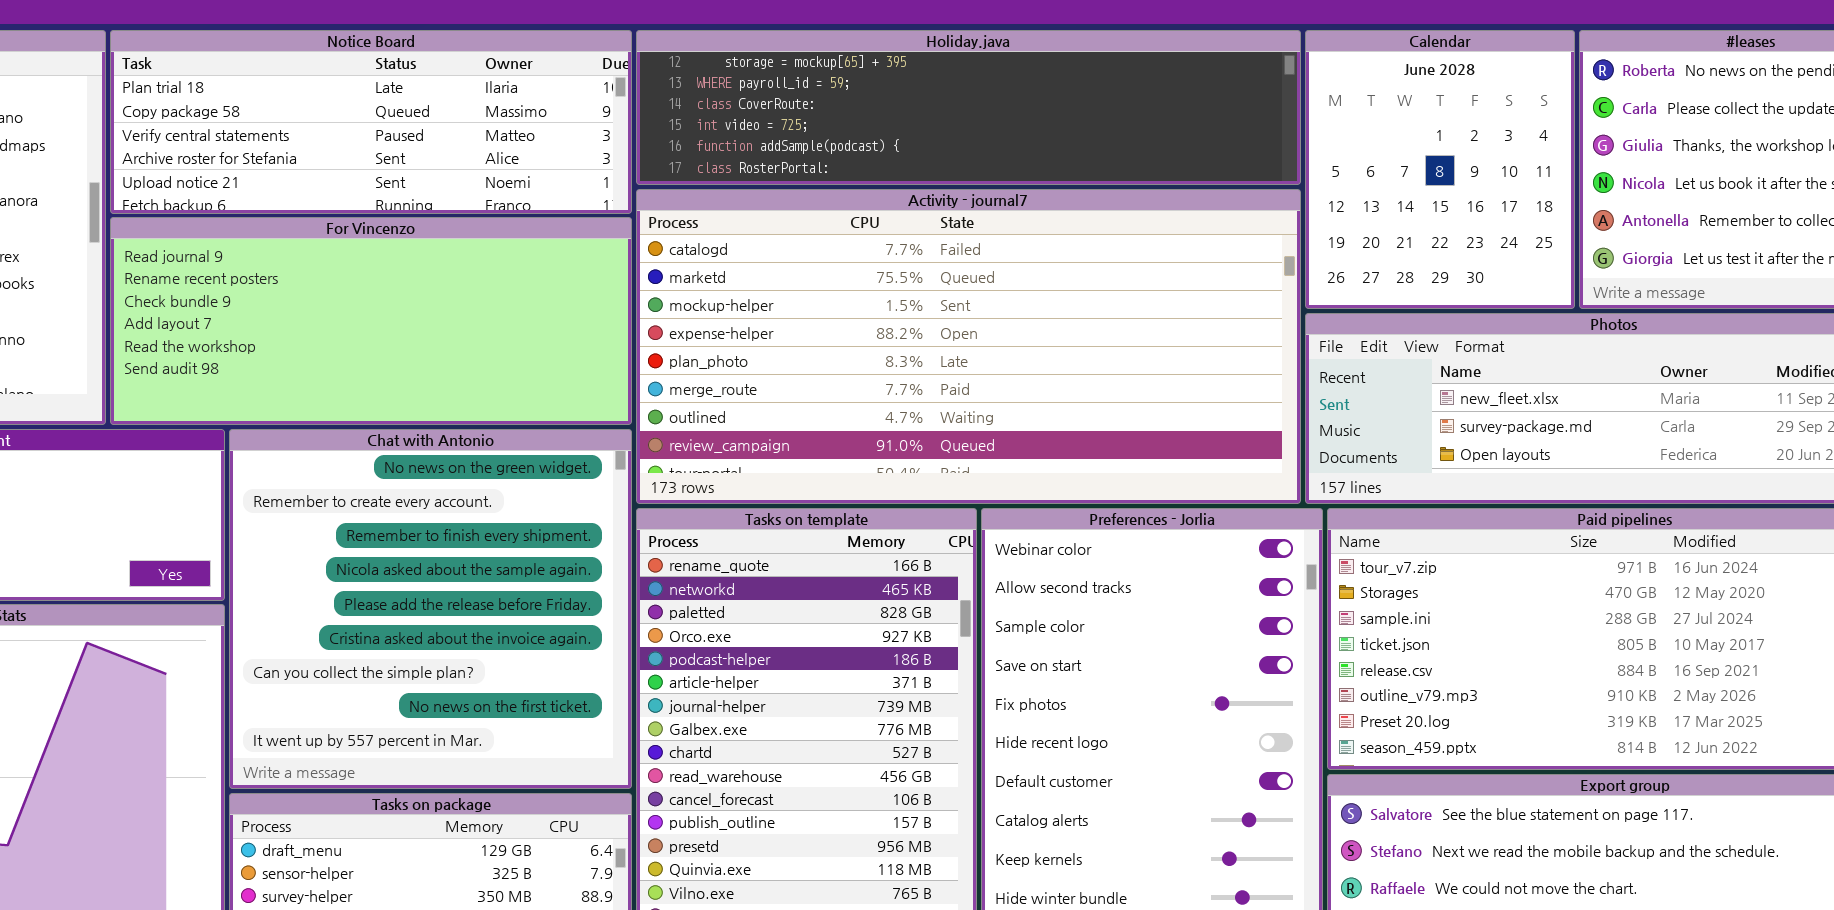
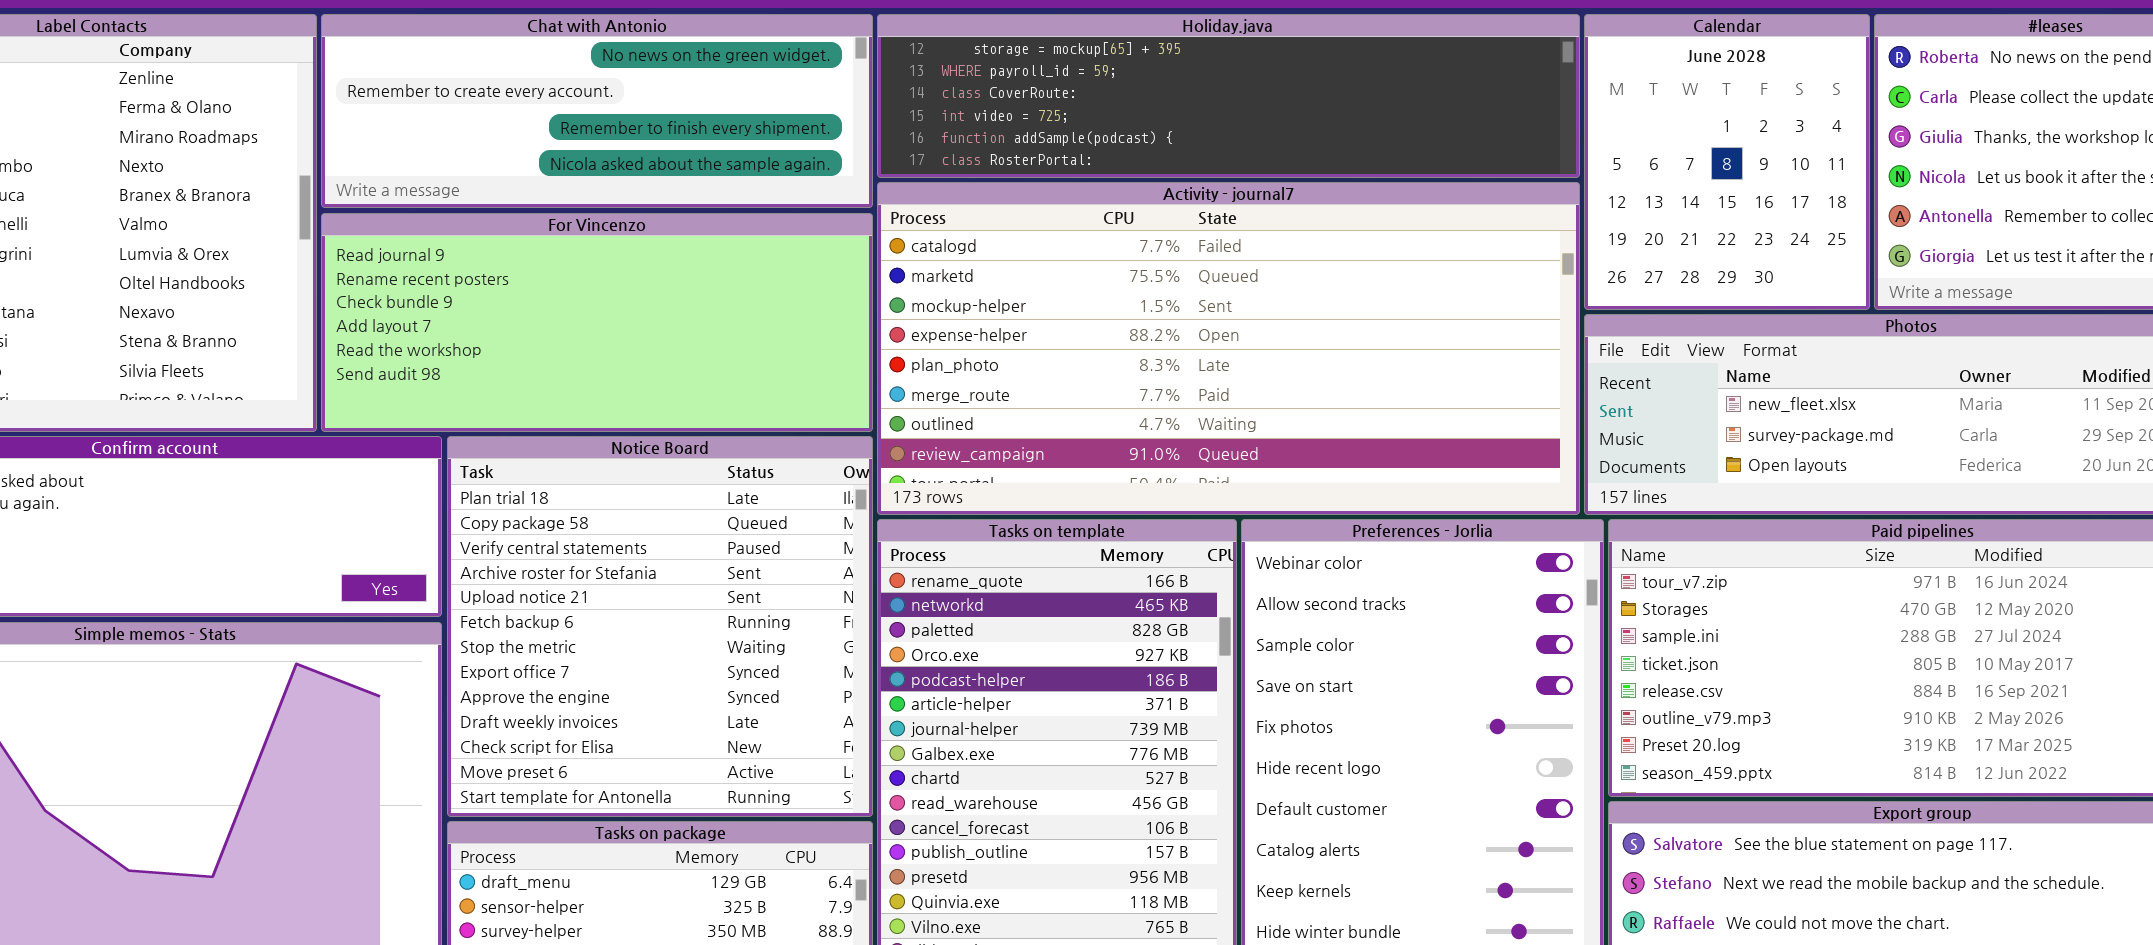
Notice Board: [110,30,632,214] -> [447,436,873,817], moved, resized
Chat with Antonio: [229,429,632,789] -> [321,14,873,208], moved, resized

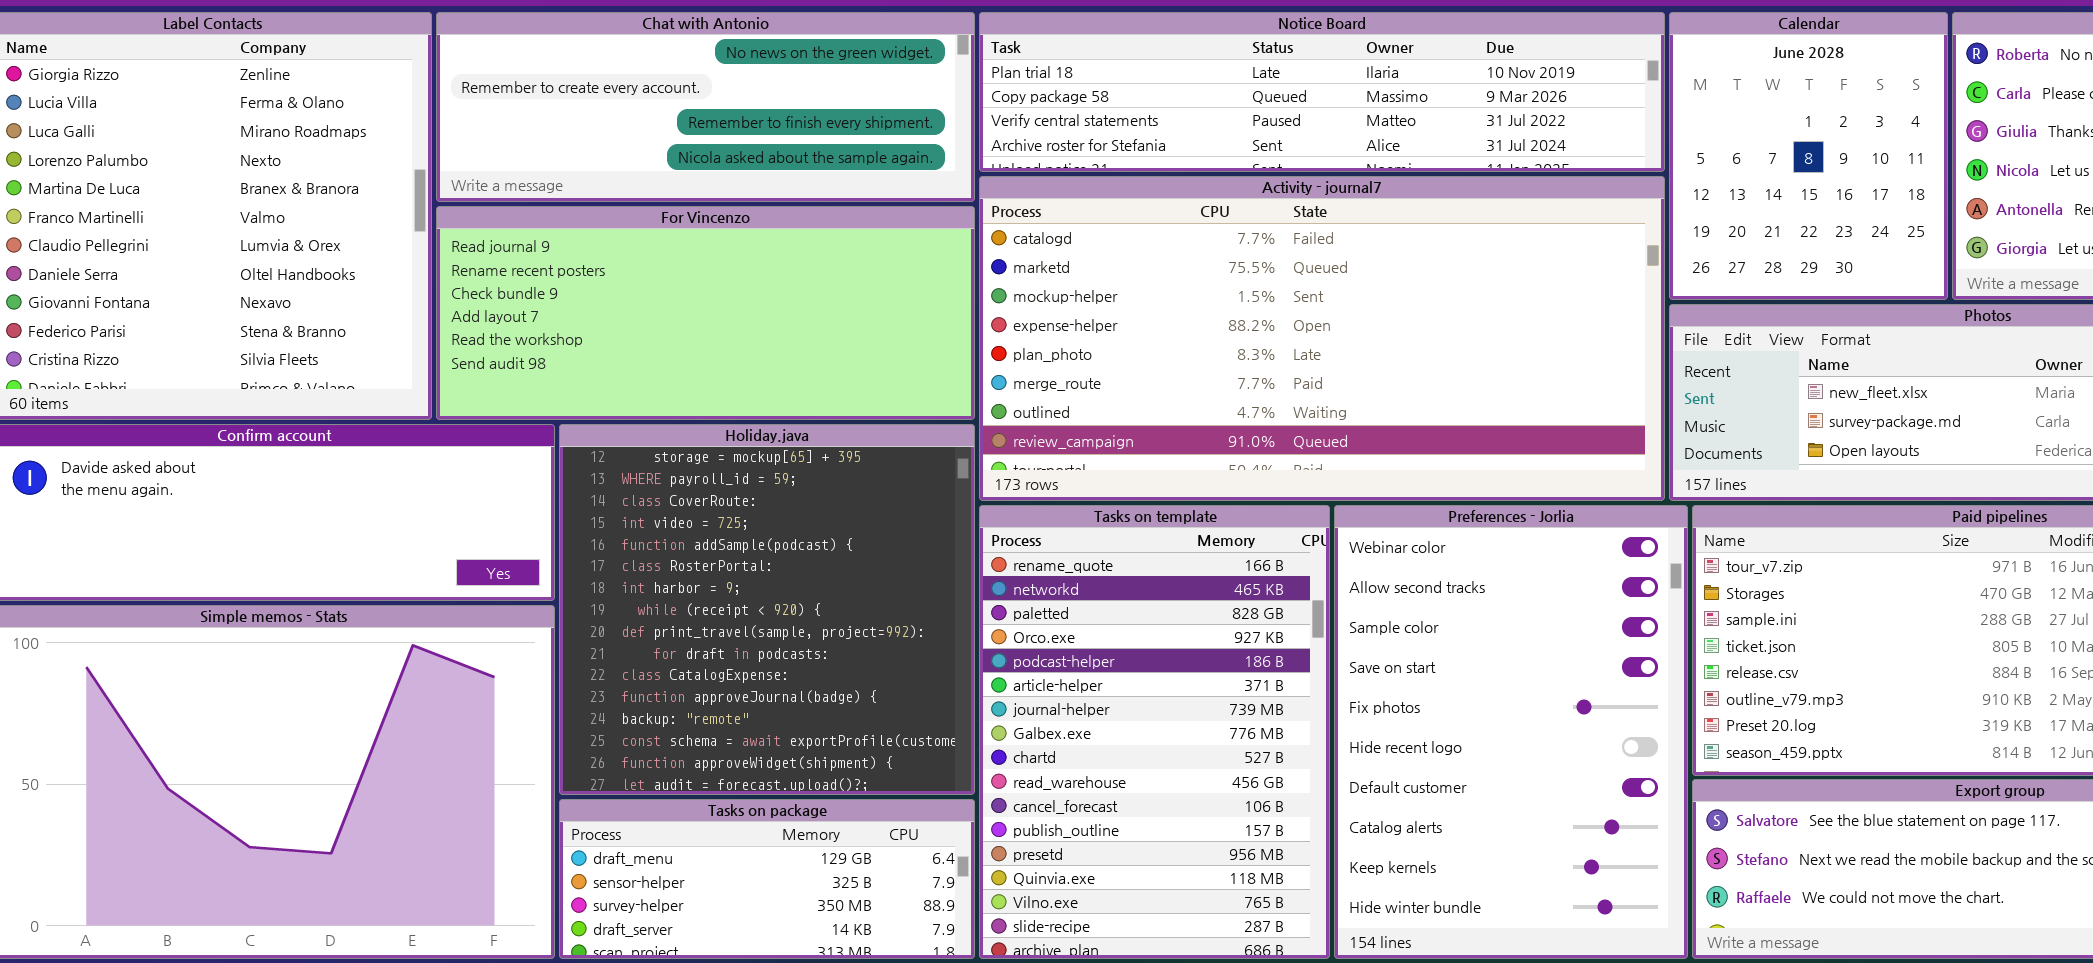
Holiday.java: [877,14,1580,178] -> [559,424,975,795], moved, resized
Notice Board: [447,436,873,817] -> [979,12,1665,172], moved, resized

